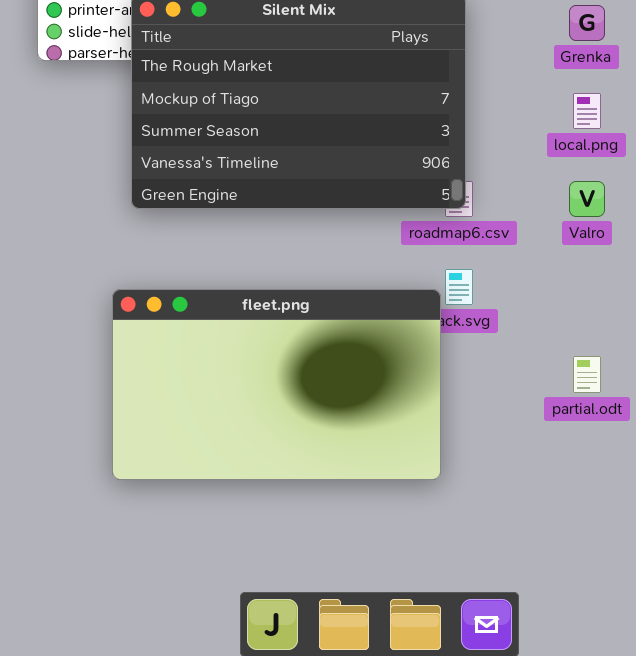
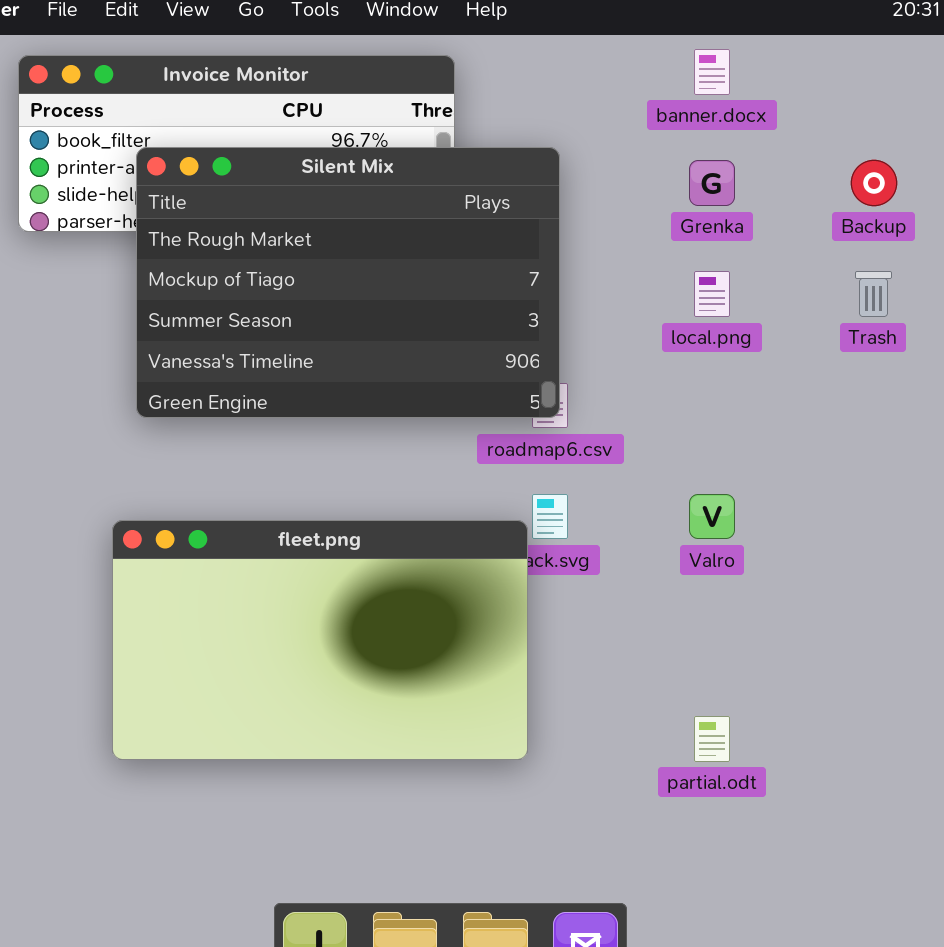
Valro: [569,181,605,217] -> [689,494,735,539], moved
partial.odt: [573,356,601,393] -> [694,716,730,762], moved

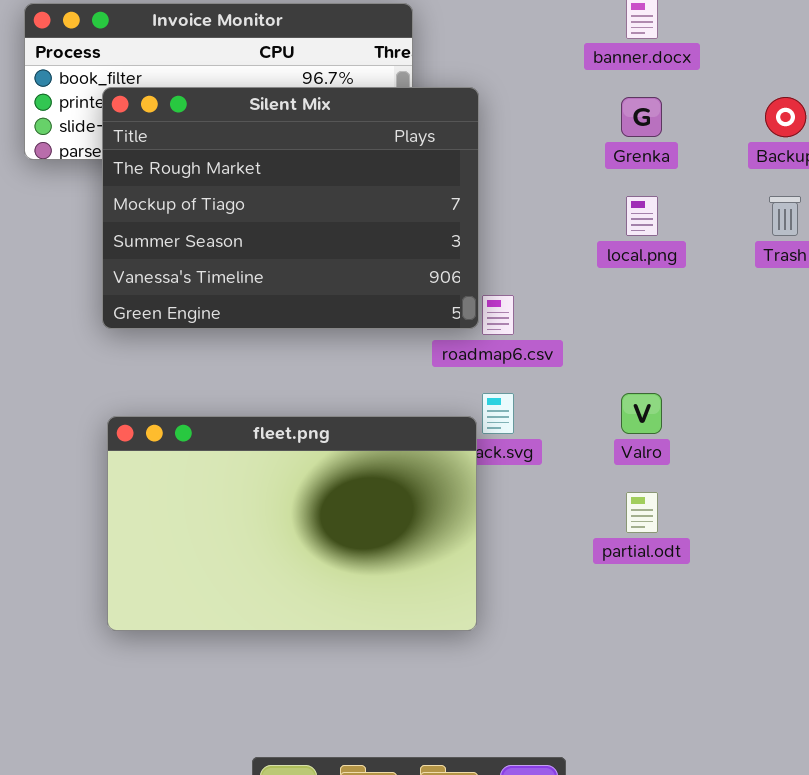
Silent Mix: [136,147,560,418] -> [102,87,479,329], moved
partial.odt: [694,716,730,762] -> [626,492,658,533], moved

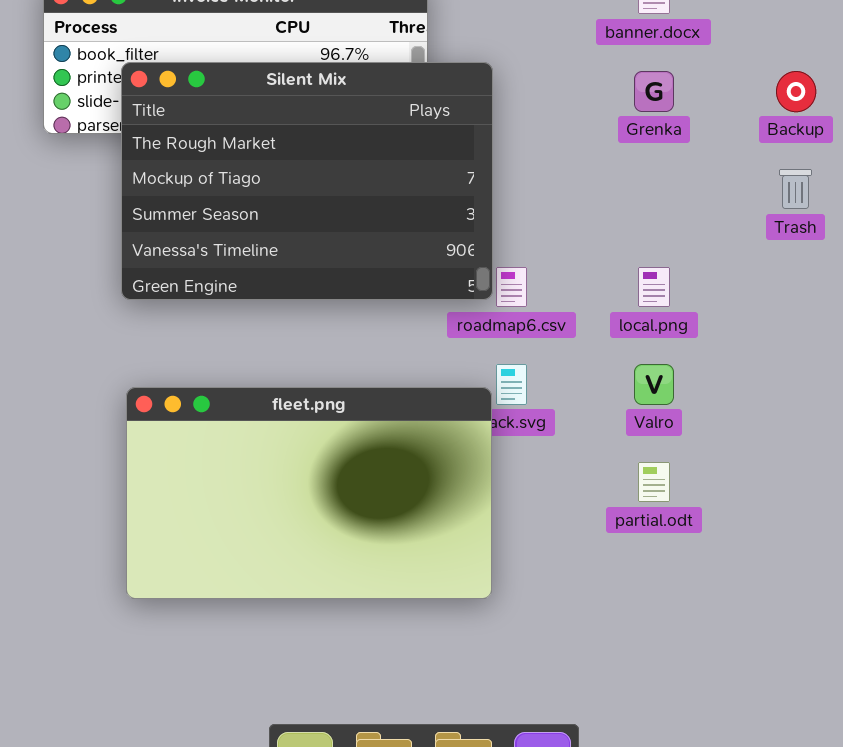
local.png: [626,196,658,236] -> [638,267,670,307], moved

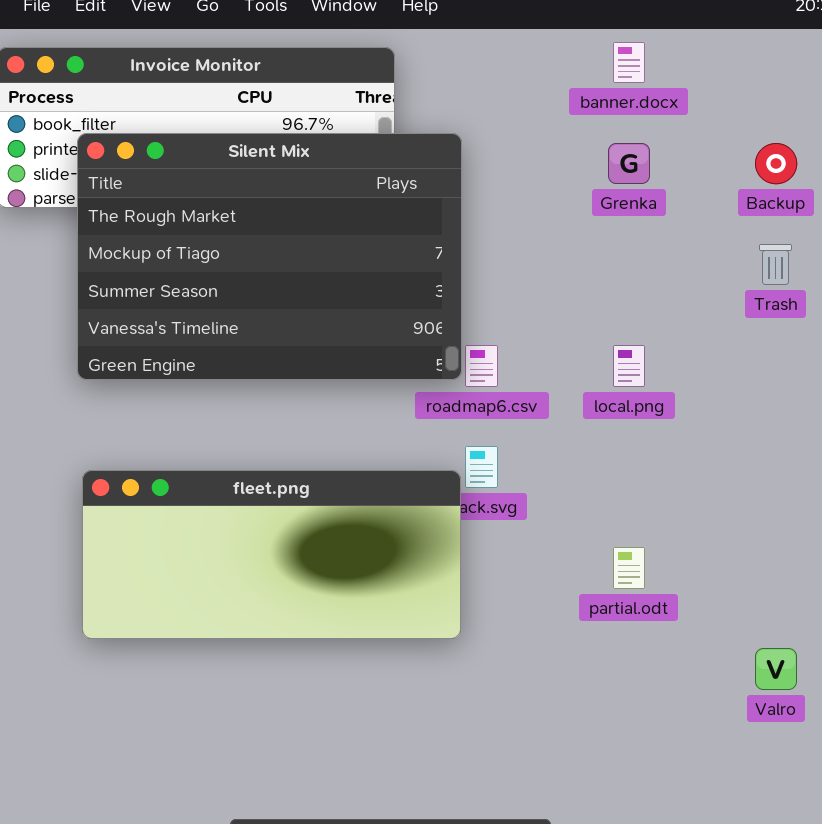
Valro: [634,364,674,405] -> [755,648,797,690], moved
fleet.png: [126,387,492,599] -> [82,470,461,639], resized

